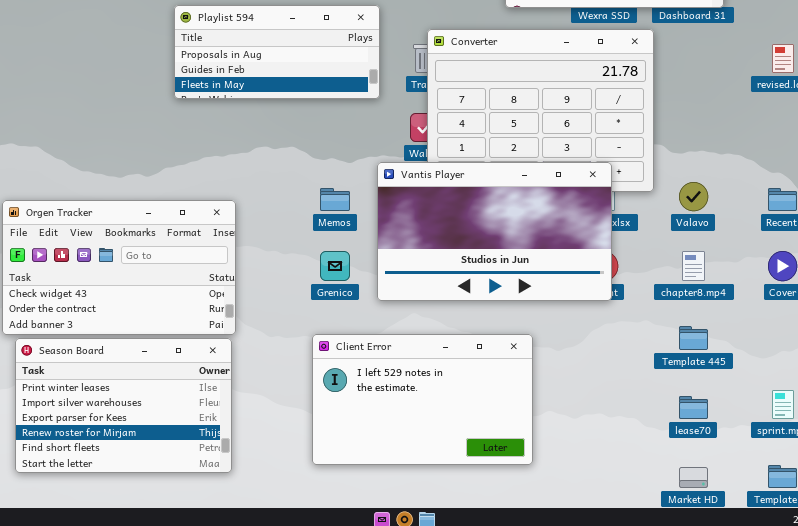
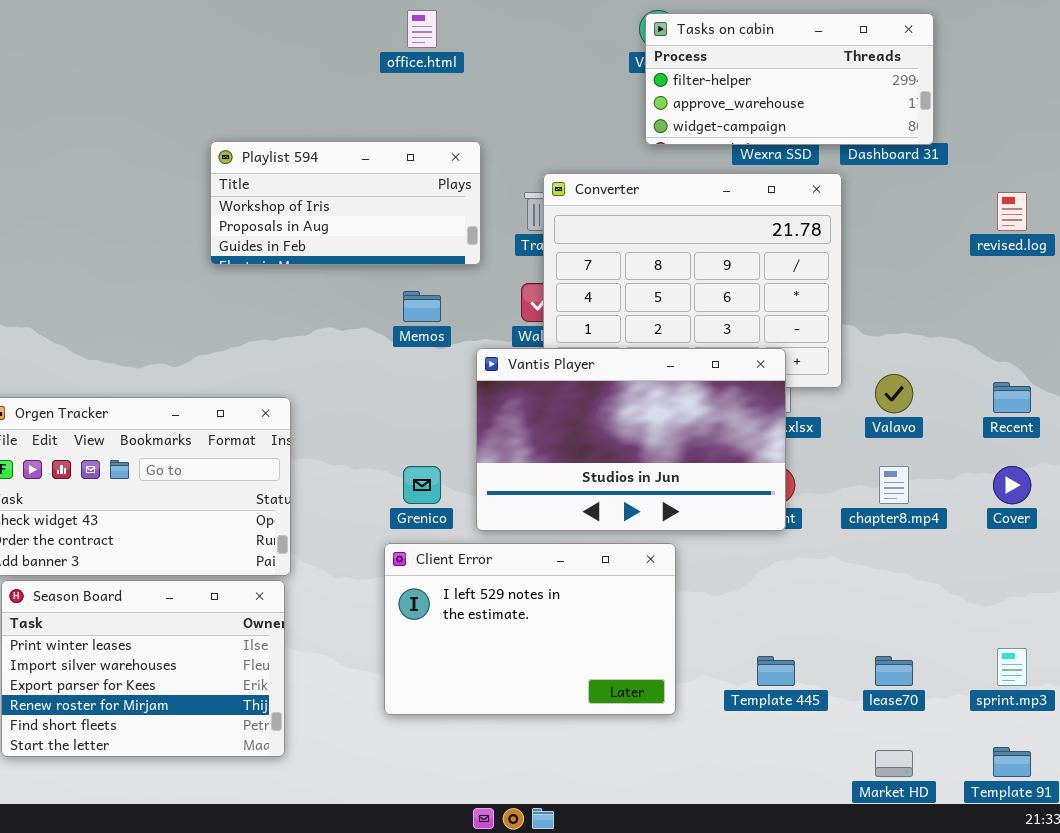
Playlist 594: [174,5,380,99] -> [210,141,481,265], scrolled up 1 row
Memos: [320,188,350,211] -> [403,291,441,322], moved
Template 445: [679,326,708,350] -> [757,656,795,686], moved
Client Error: [312,334,533,465] -> [384,543,676,715], moved

